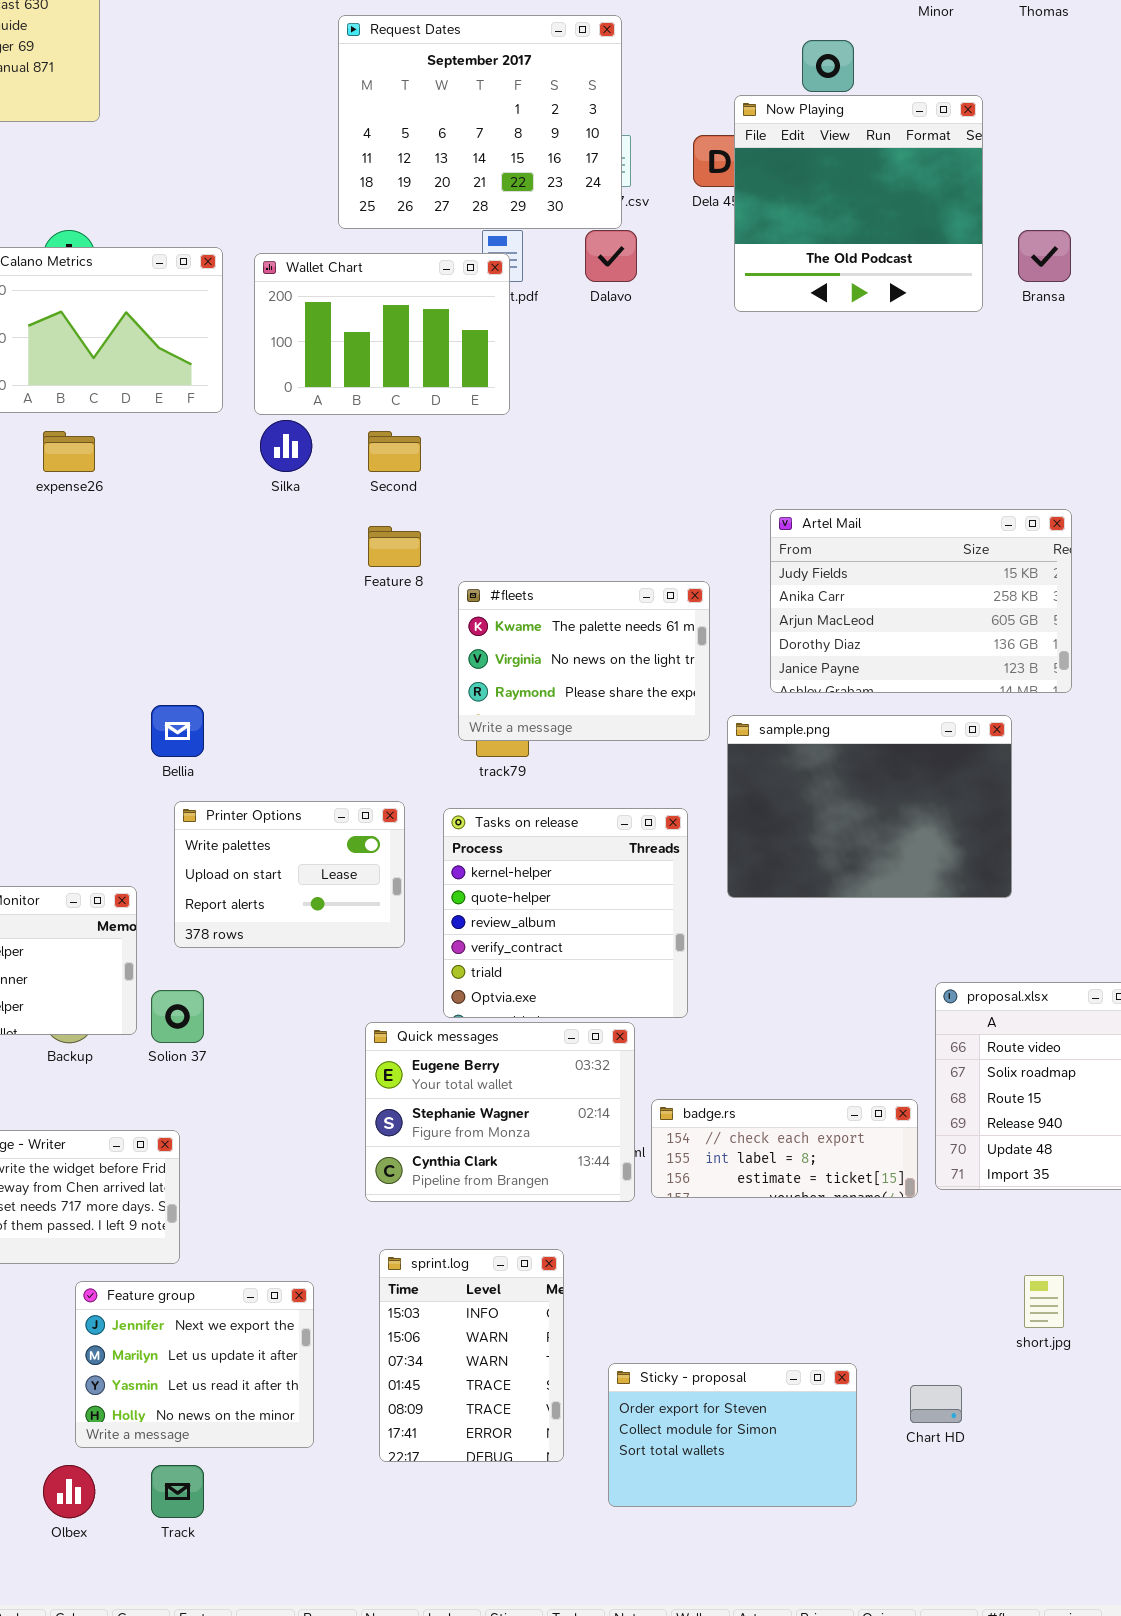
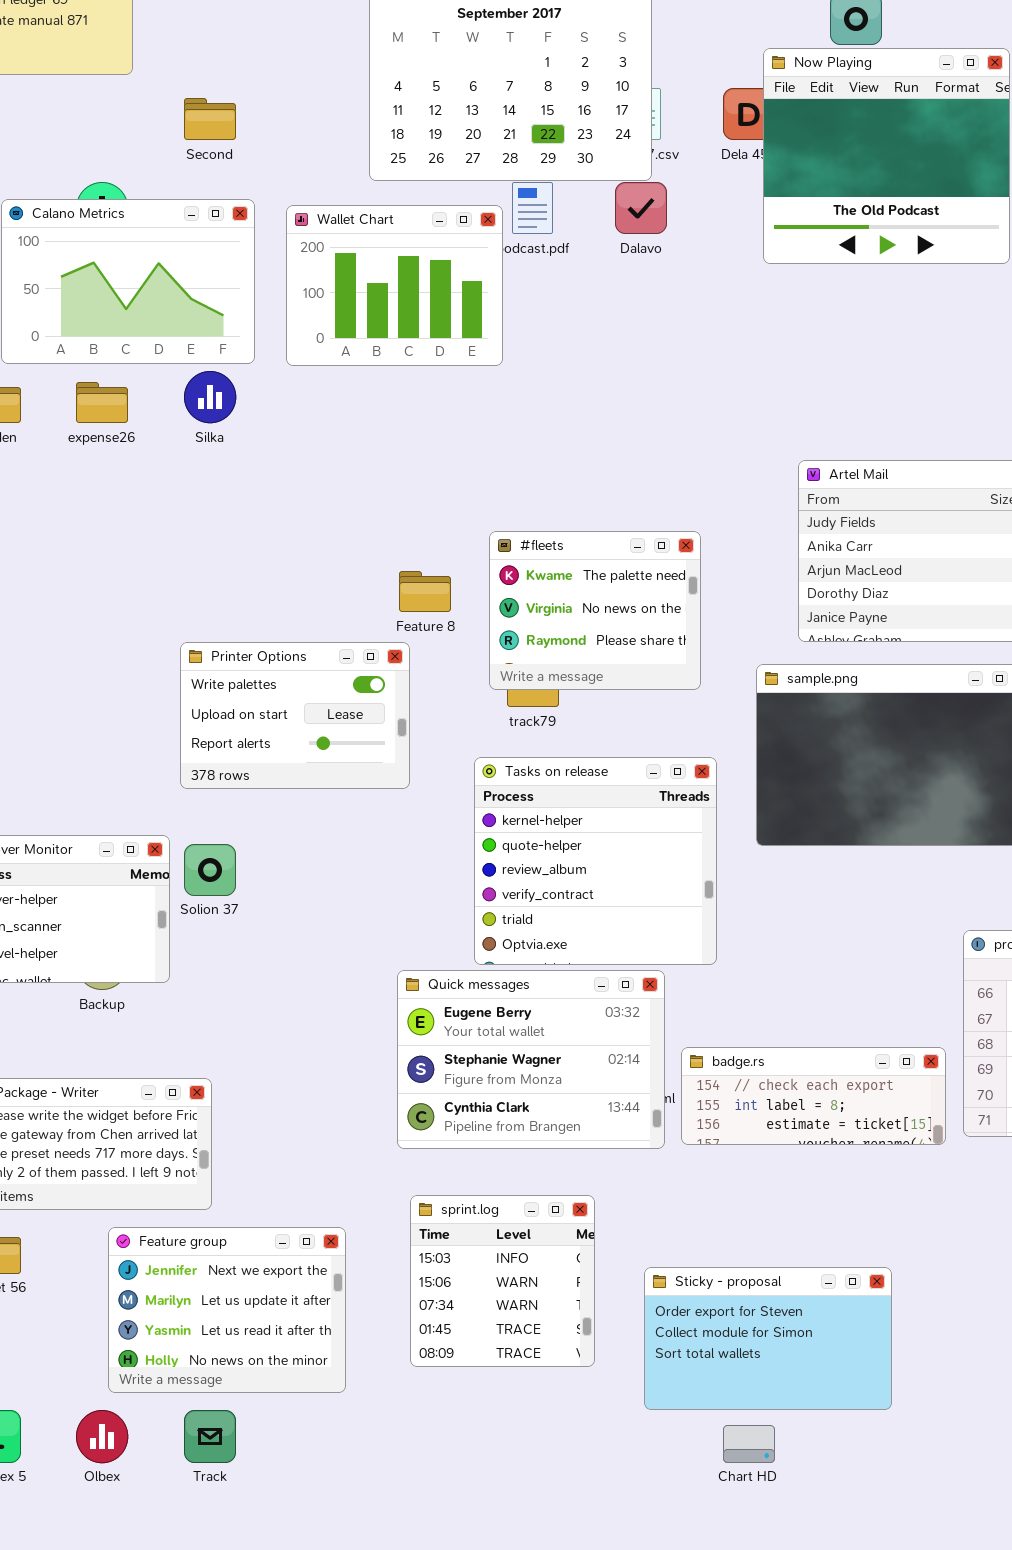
Wallet Chart: [254,253,510,415] -> [286,205,503,366], resized
Silka: [260,420,312,472] -> [184,371,236,423], moved
Second: [368,431,421,472] -> [184,98,236,140], moved
Feature 8: [368,526,421,567] -> [399,571,451,612], moved
#fleets: [458,581,710,741] -> [489,531,701,690], resized
Printer Options: [174,801,405,948] -> [180,642,410,789], moved
Solion 37: [151,990,204,1043] -> [184,844,236,896], moved
sprint.log: [379,1249,564,1462] -> [410,1195,595,1367], resized
Sticky - proposal: [608,1363,857,1507] -> [644,1267,892,1410], moved
Chart HD: [910,1385,962,1423] -> [723,1425,775,1463], moved

